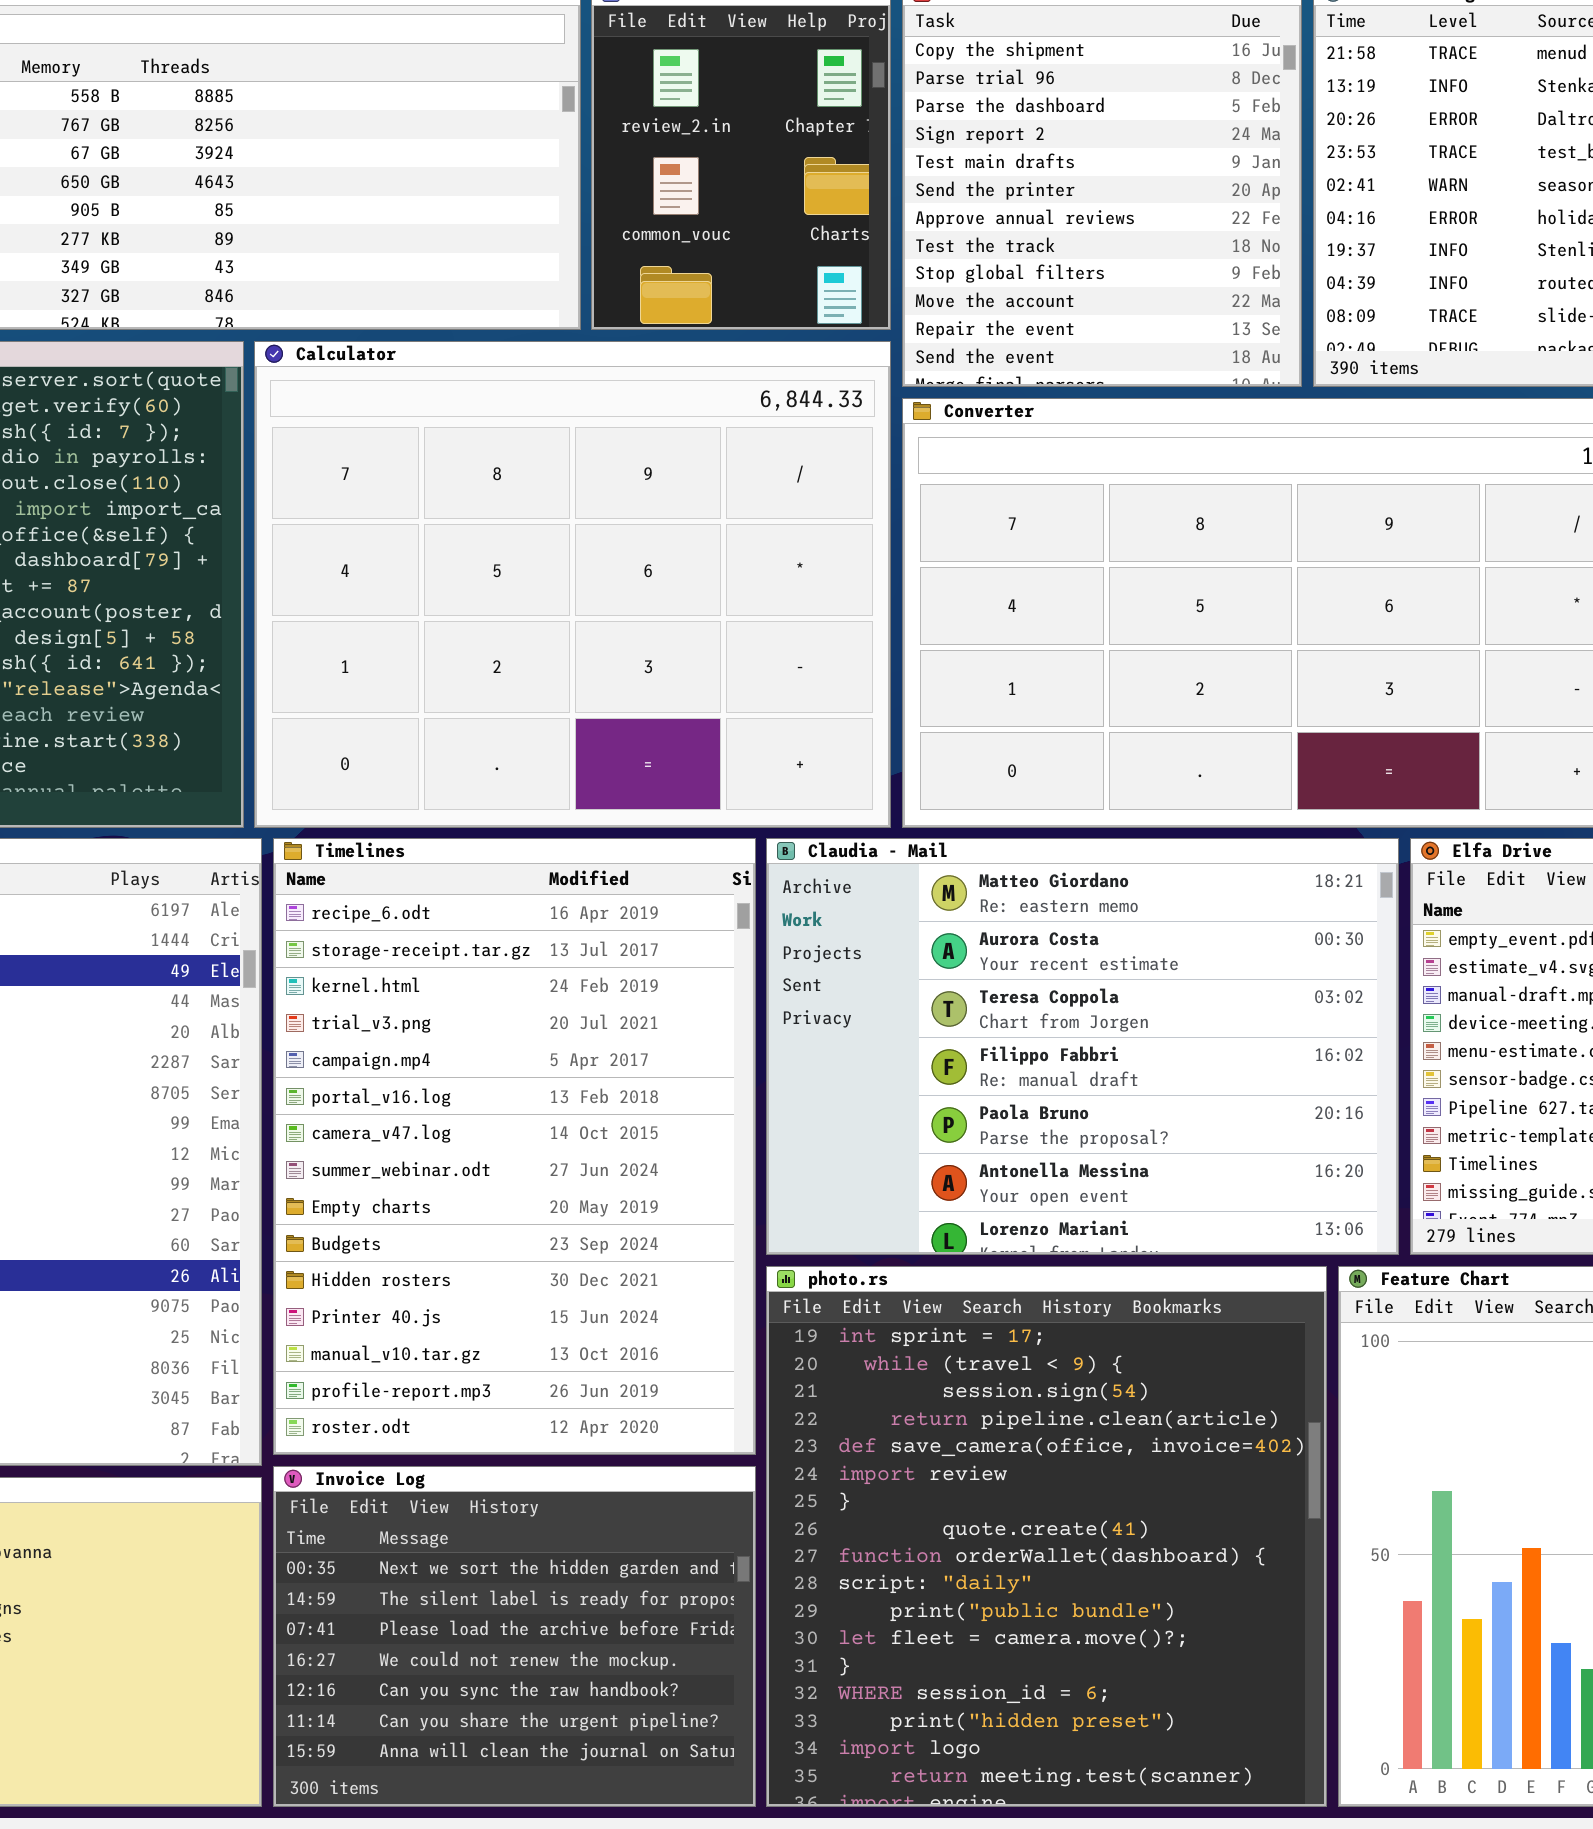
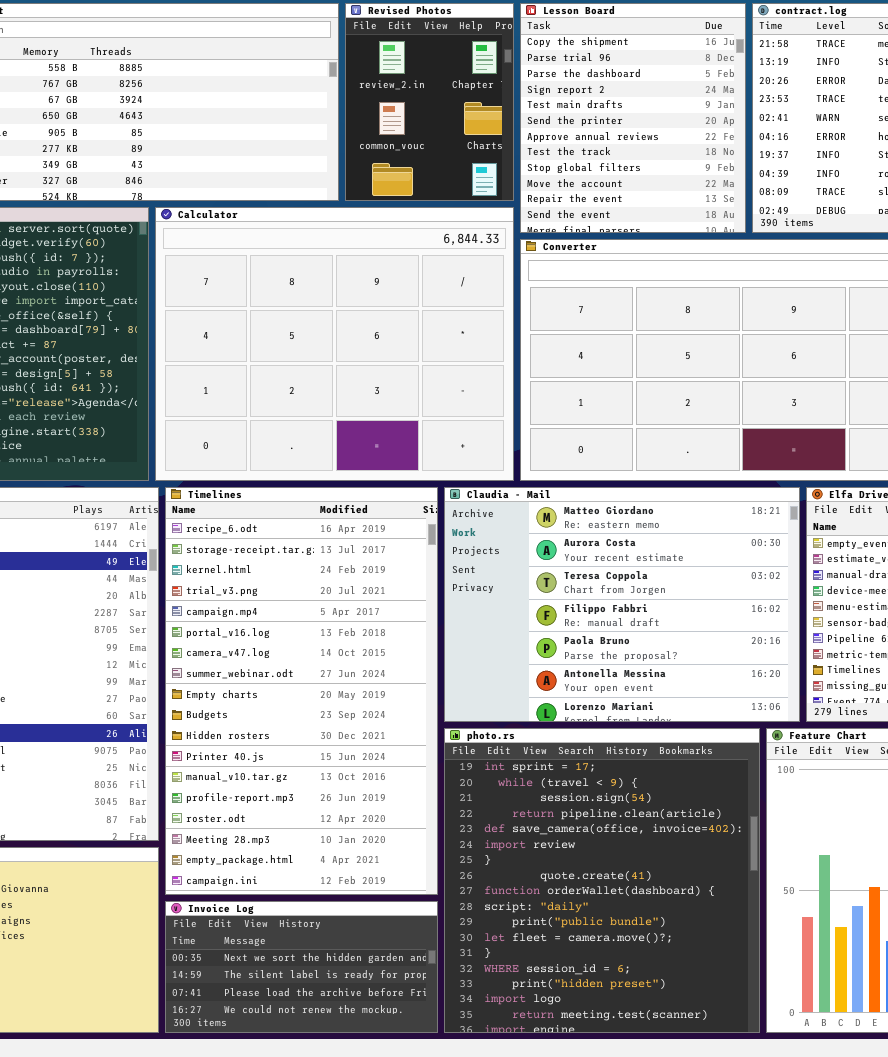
Timelines: [273,838,756,1455] -> [165,487,438,895], resized
Invoice Log: [273,1466,756,1807] -> [165,901,438,1033], resized

